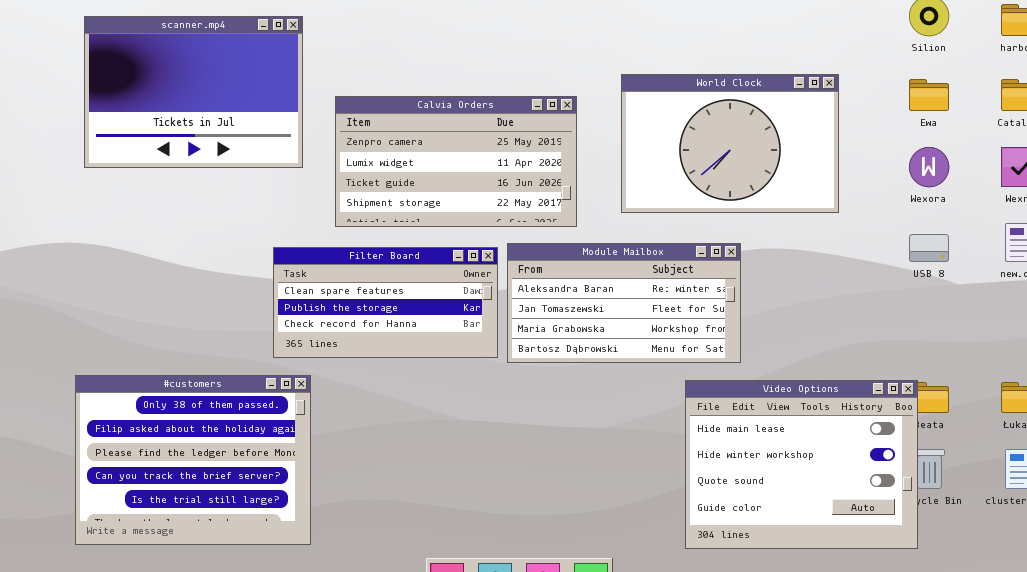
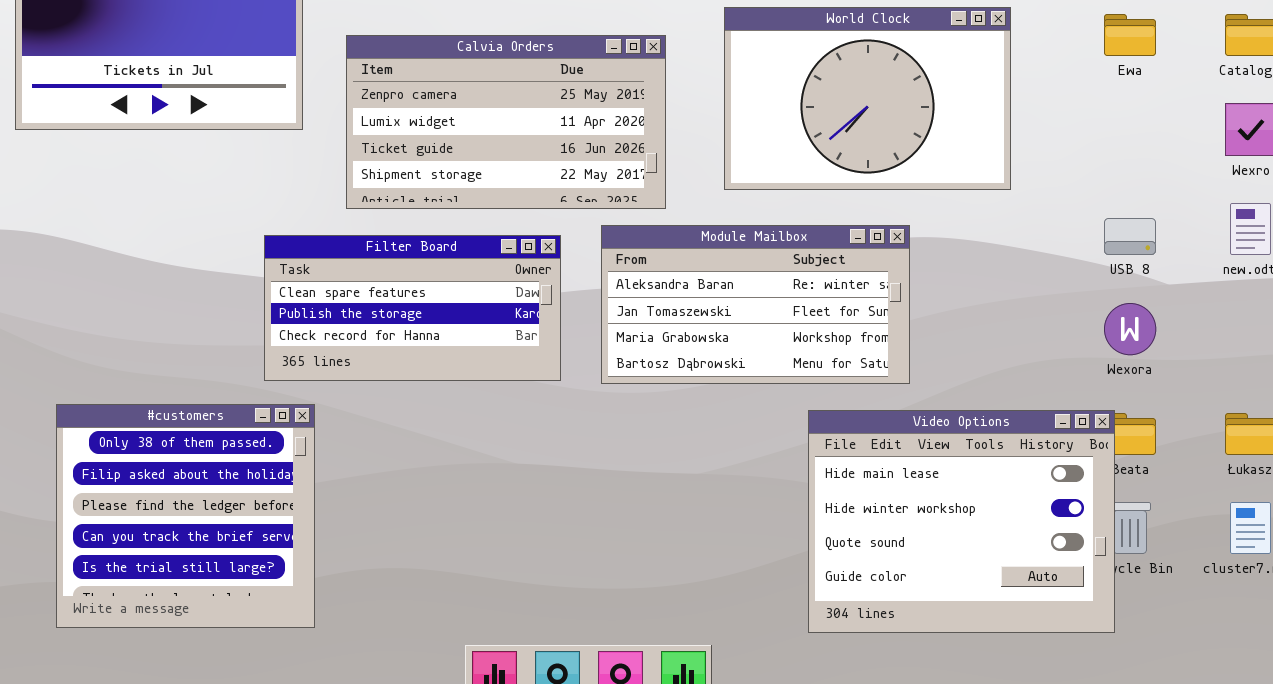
Wexora: [909,147,949,187] -> [1104,303,1156,355], moved
Module Mailbox: [507,243,741,363] -> [601,225,910,384], moved
#customers: [75,375,311,545] -> [56,404,315,628], resized

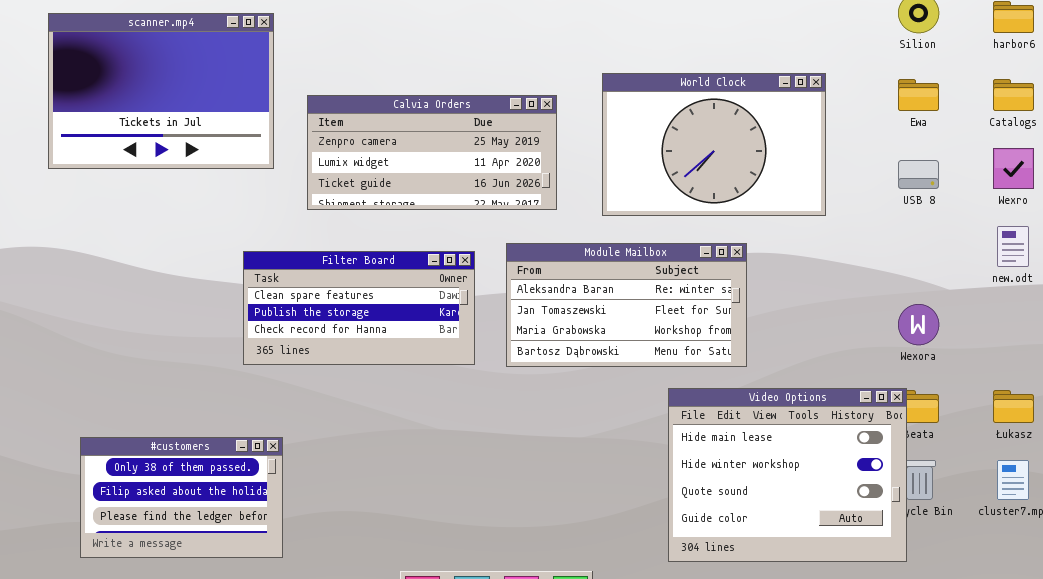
Calvia Orders: [346,35,666,209] -> [307,95,557,210], resized
USB 8: [1104,218,1156,255] -> [898,160,939,189], moved
#customers: [56,404,315,628] -> [80,437,283,558], resized

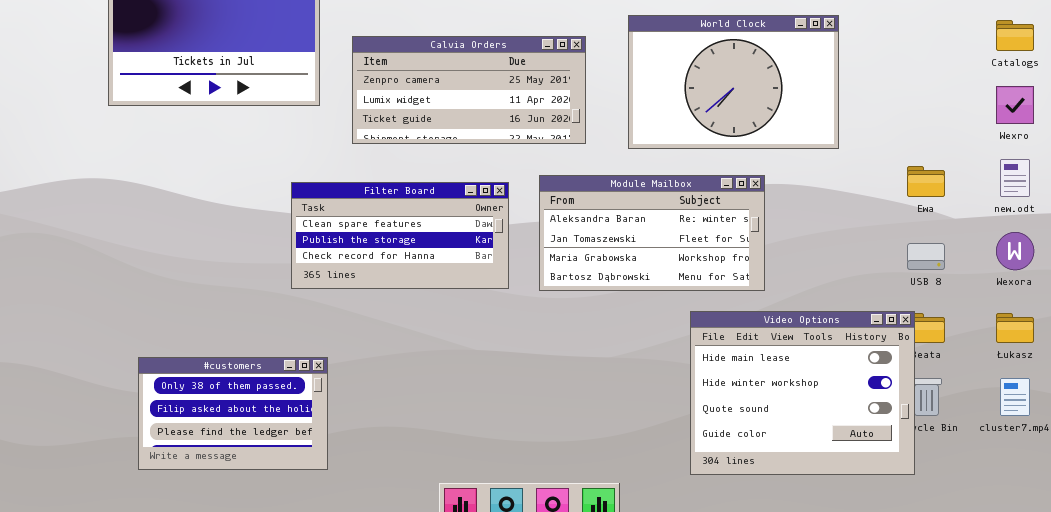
Ewa: [898,79,939,111] -> [907,166,945,197], moved
USB 8: [898,160,939,189] -> [907,243,945,270], moved
Wexora: [898,304,939,345] -> [996,232,1034,270], moved

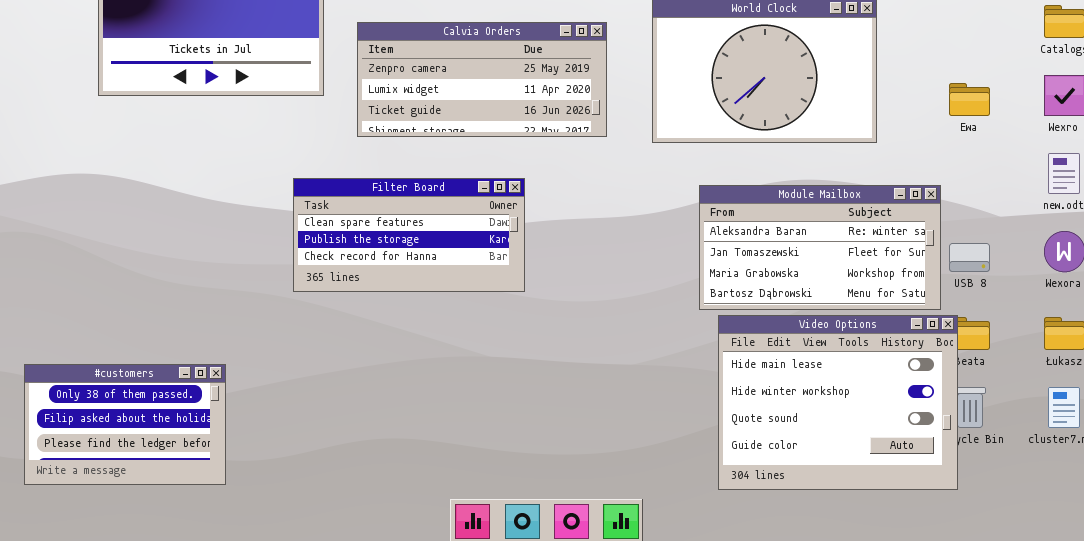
Ewa: [907,166,945,197] -> [949,83,990,116], moved
Module Mailbox: [539,175,765,291] -> [699,185,941,310], moved
#customers: [138,357,328,470] -> [24,364,226,485], moved

